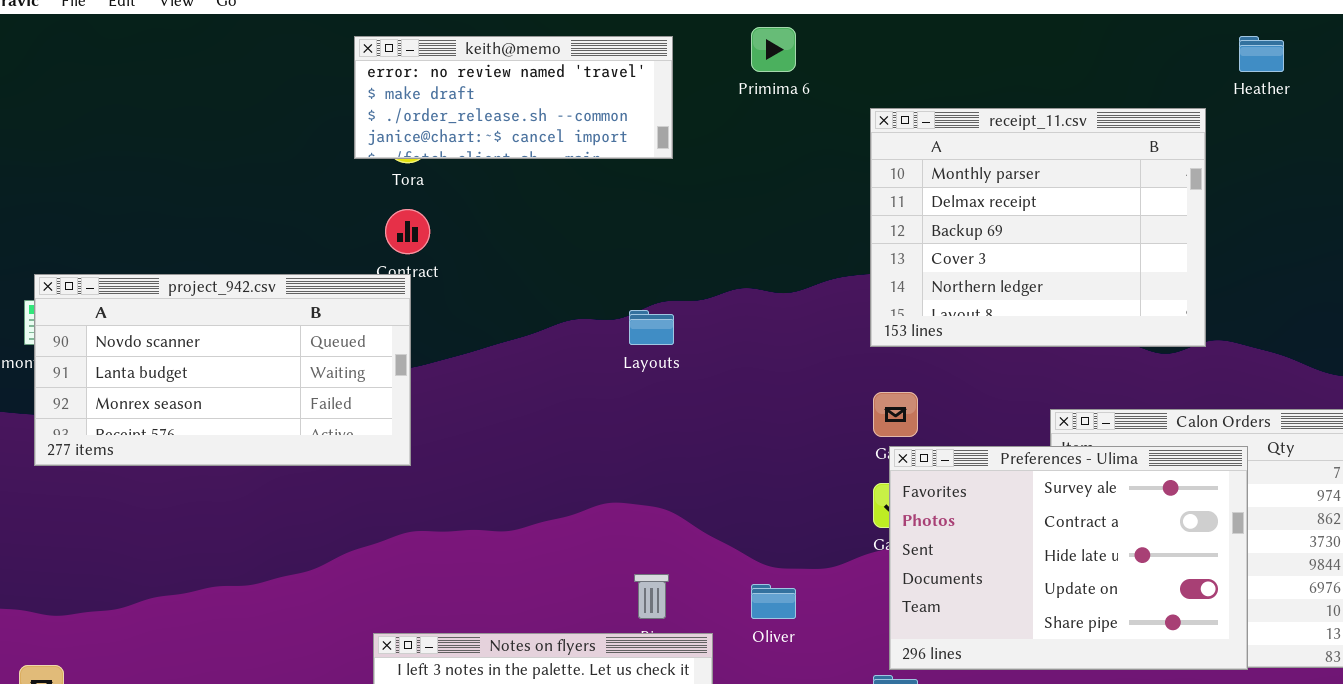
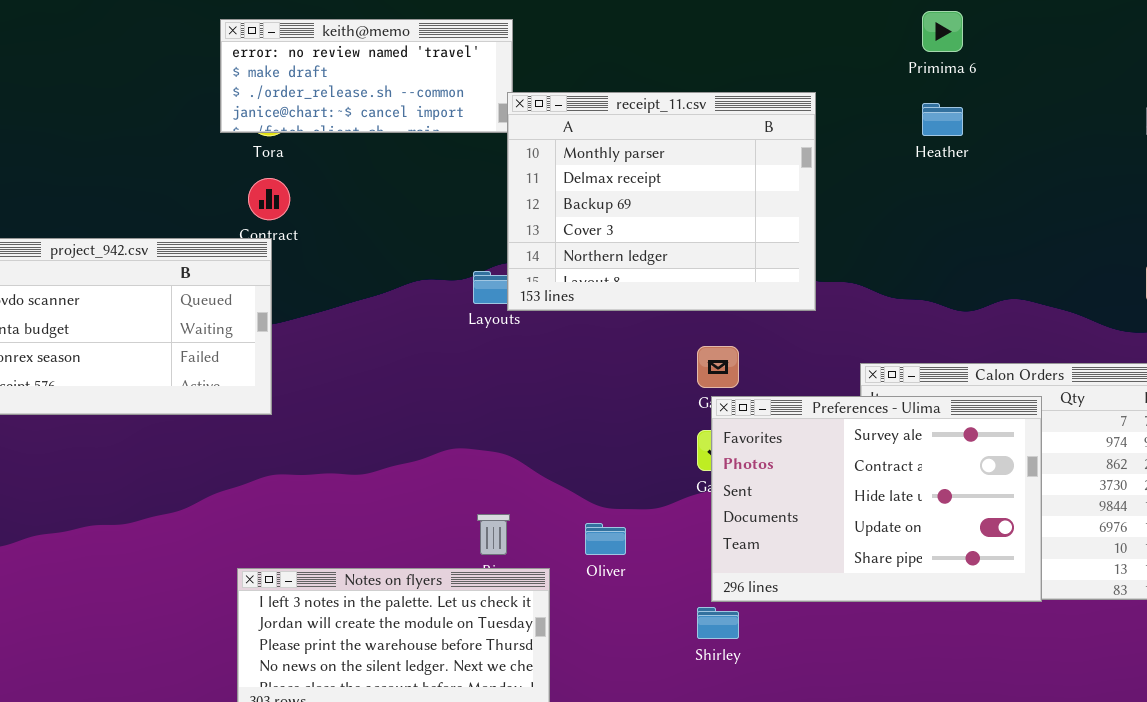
Primima 6: [751,27,796,72] -> [922,11,963,52], moved
Heather: [1239,36,1284,72] -> [922,103,963,136], moved
receipt_11.csv: [870,108,1206,347] -> [507,92,816,311], moved

